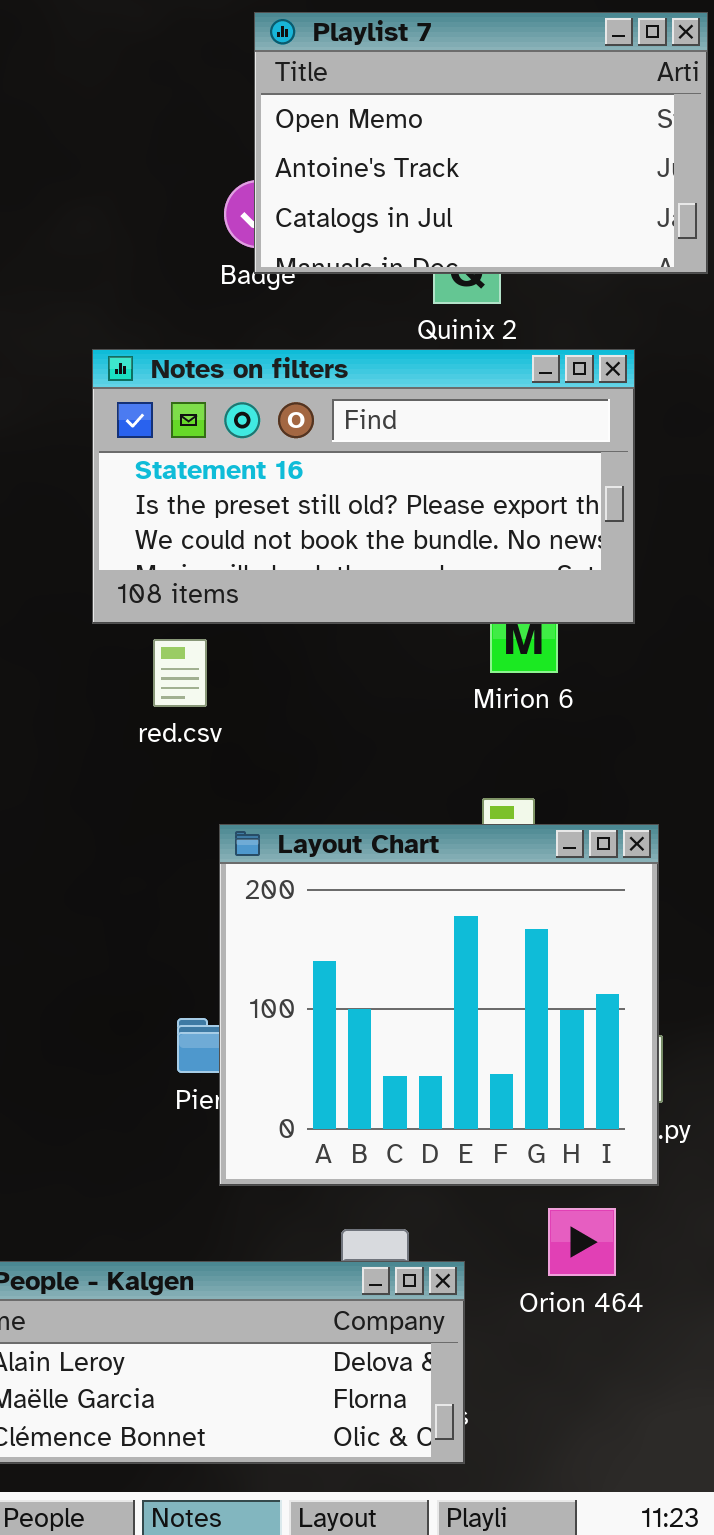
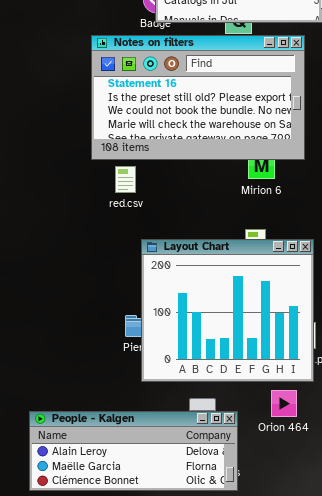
Notes on filters: [92,349,635,624] -> [91,35,305,160], resized

